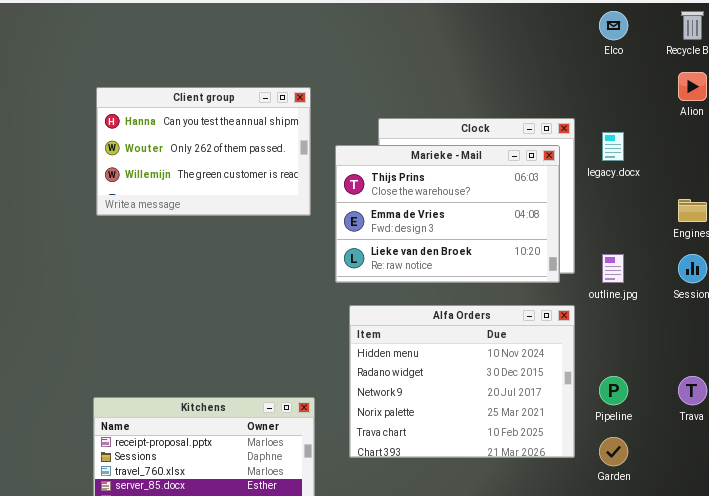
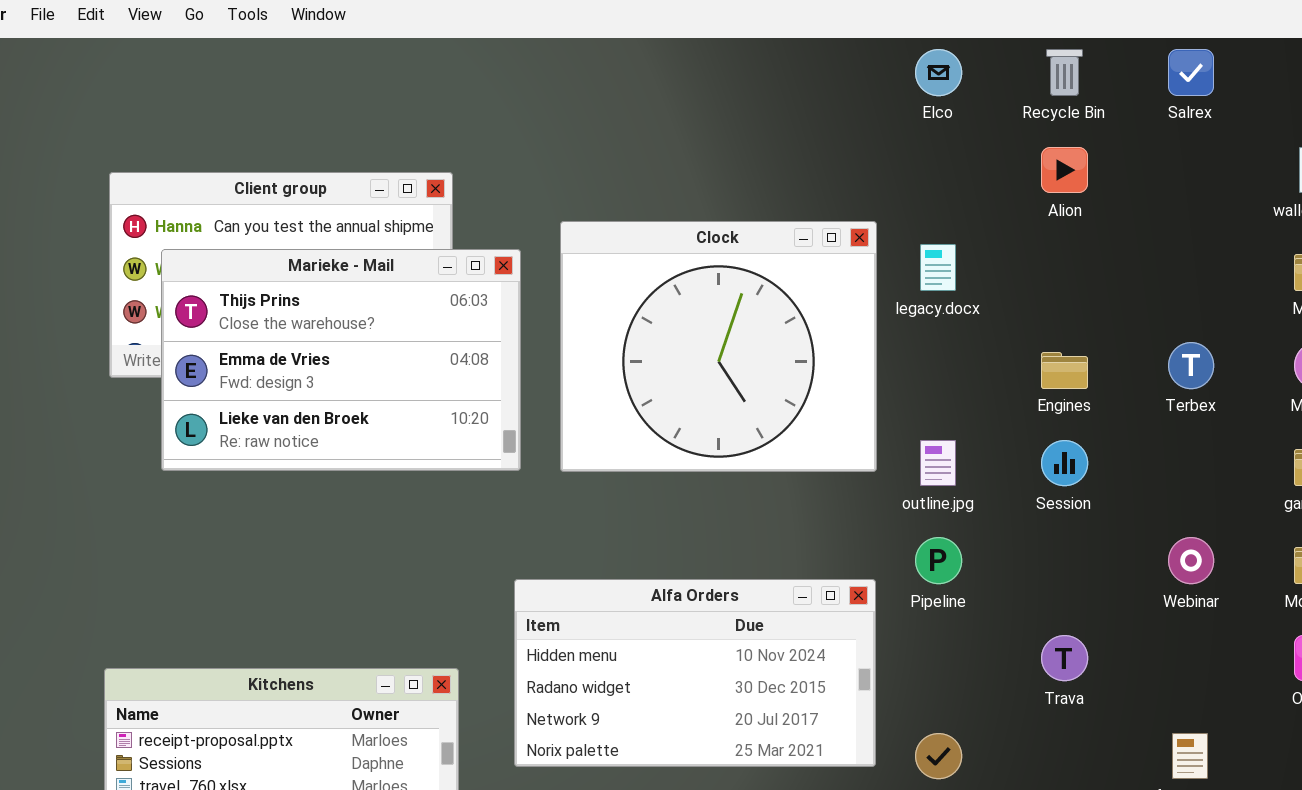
Marieke - Mail: [335,145,560,283] -> [161,249,521,471], moved
Alfa Orders: [349,305,575,458] -> [514,579,876,767], resized
Pipeline: [599,376,628,405] -> [915,537,962,584], moved

